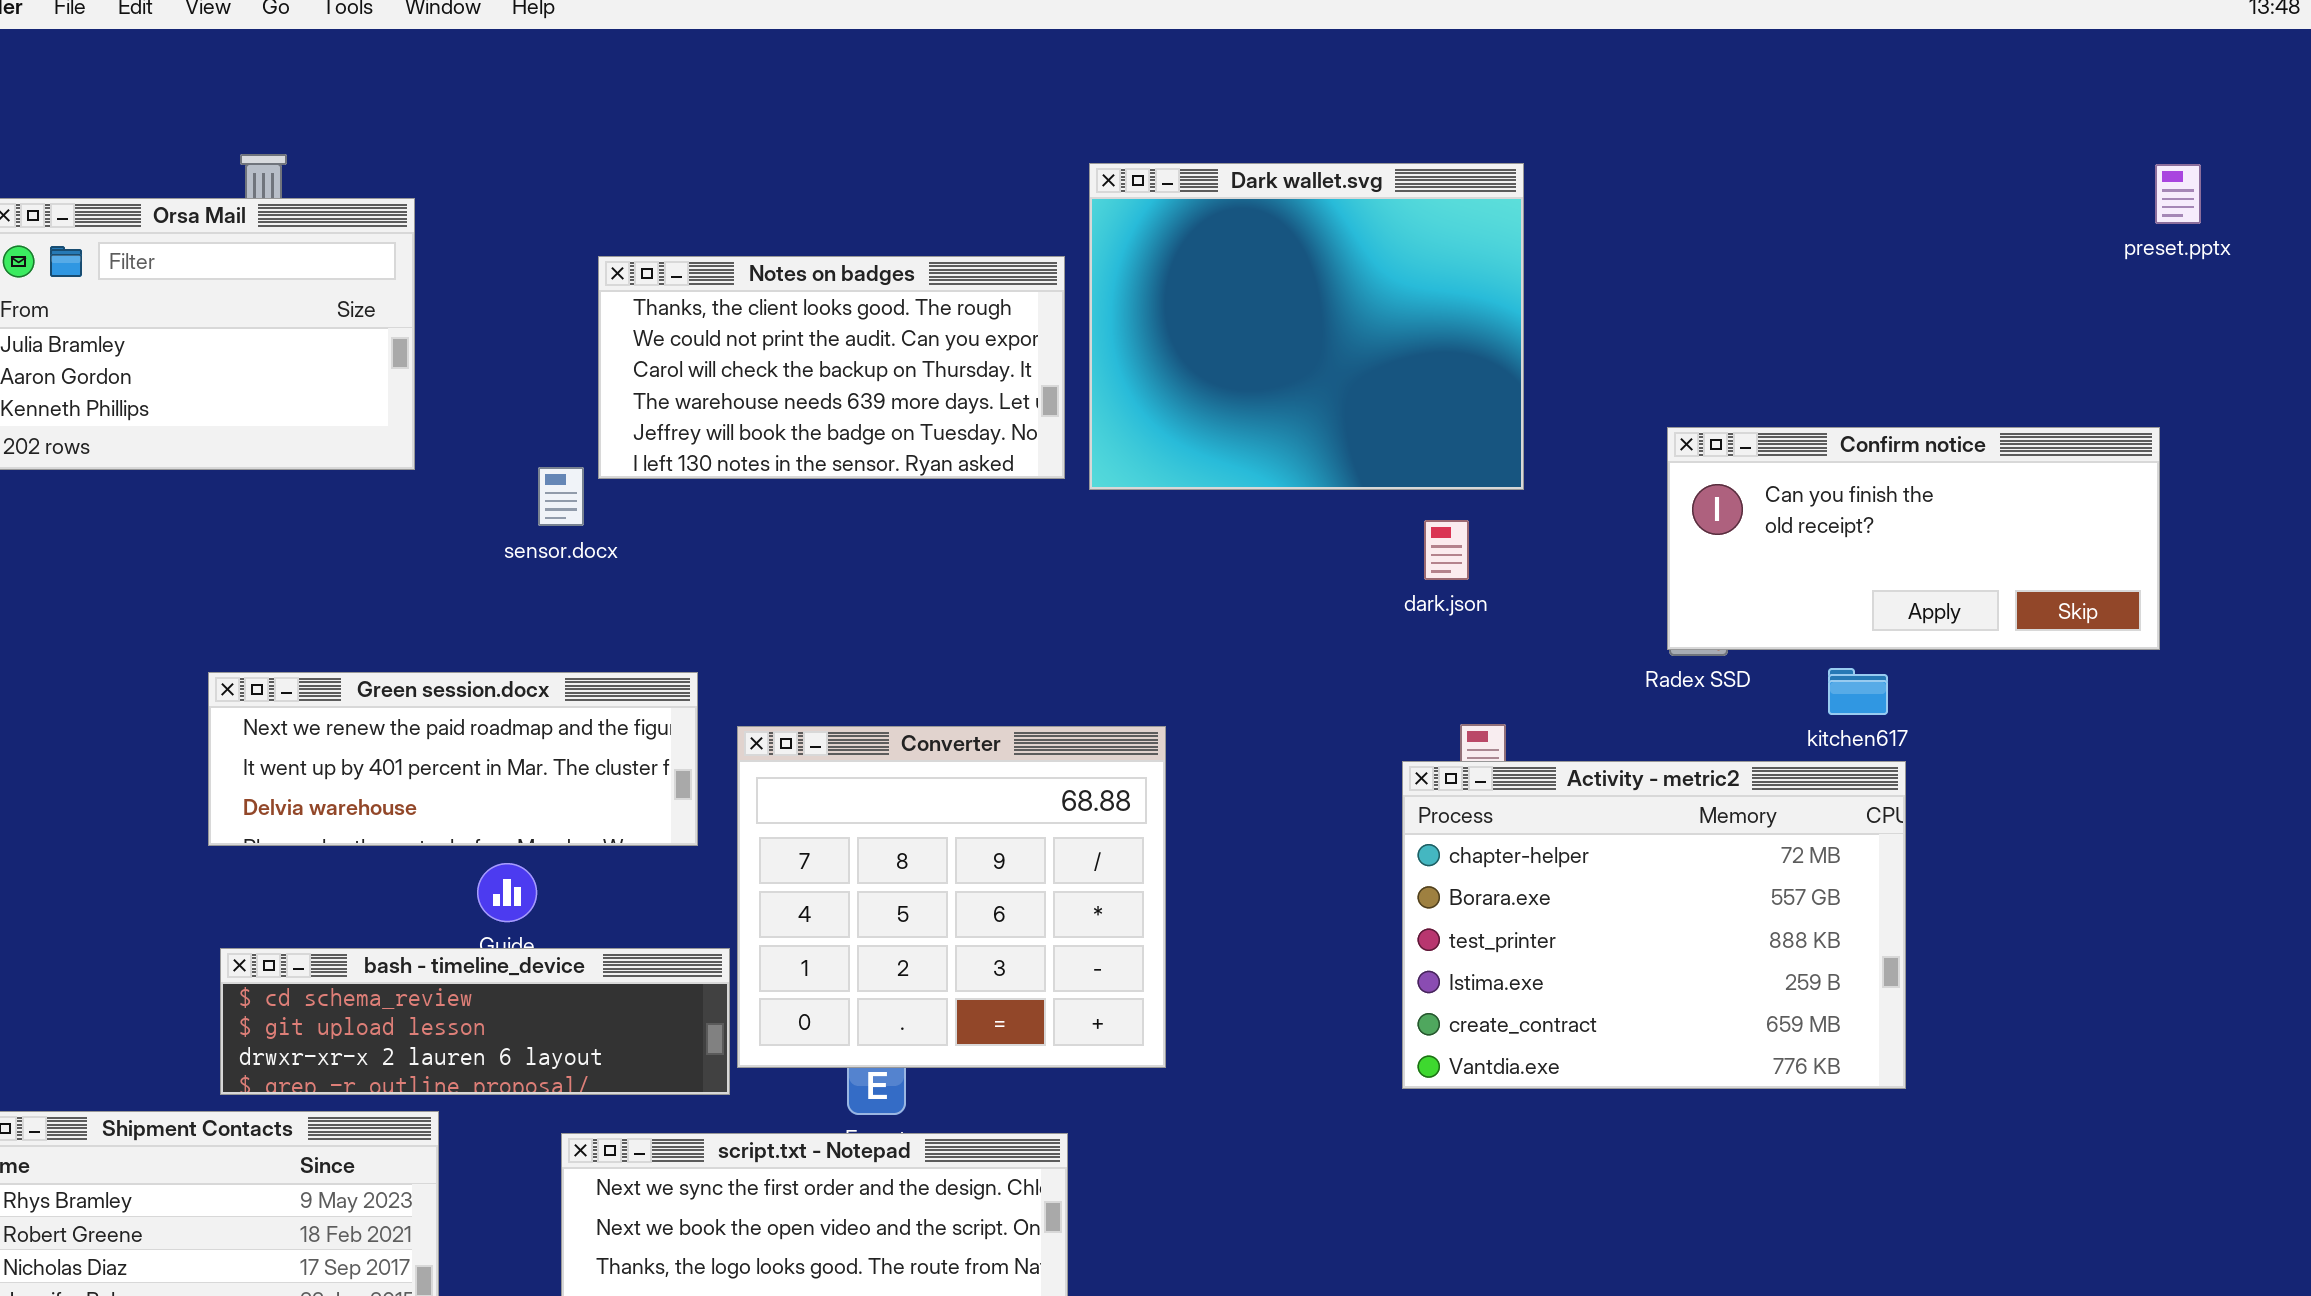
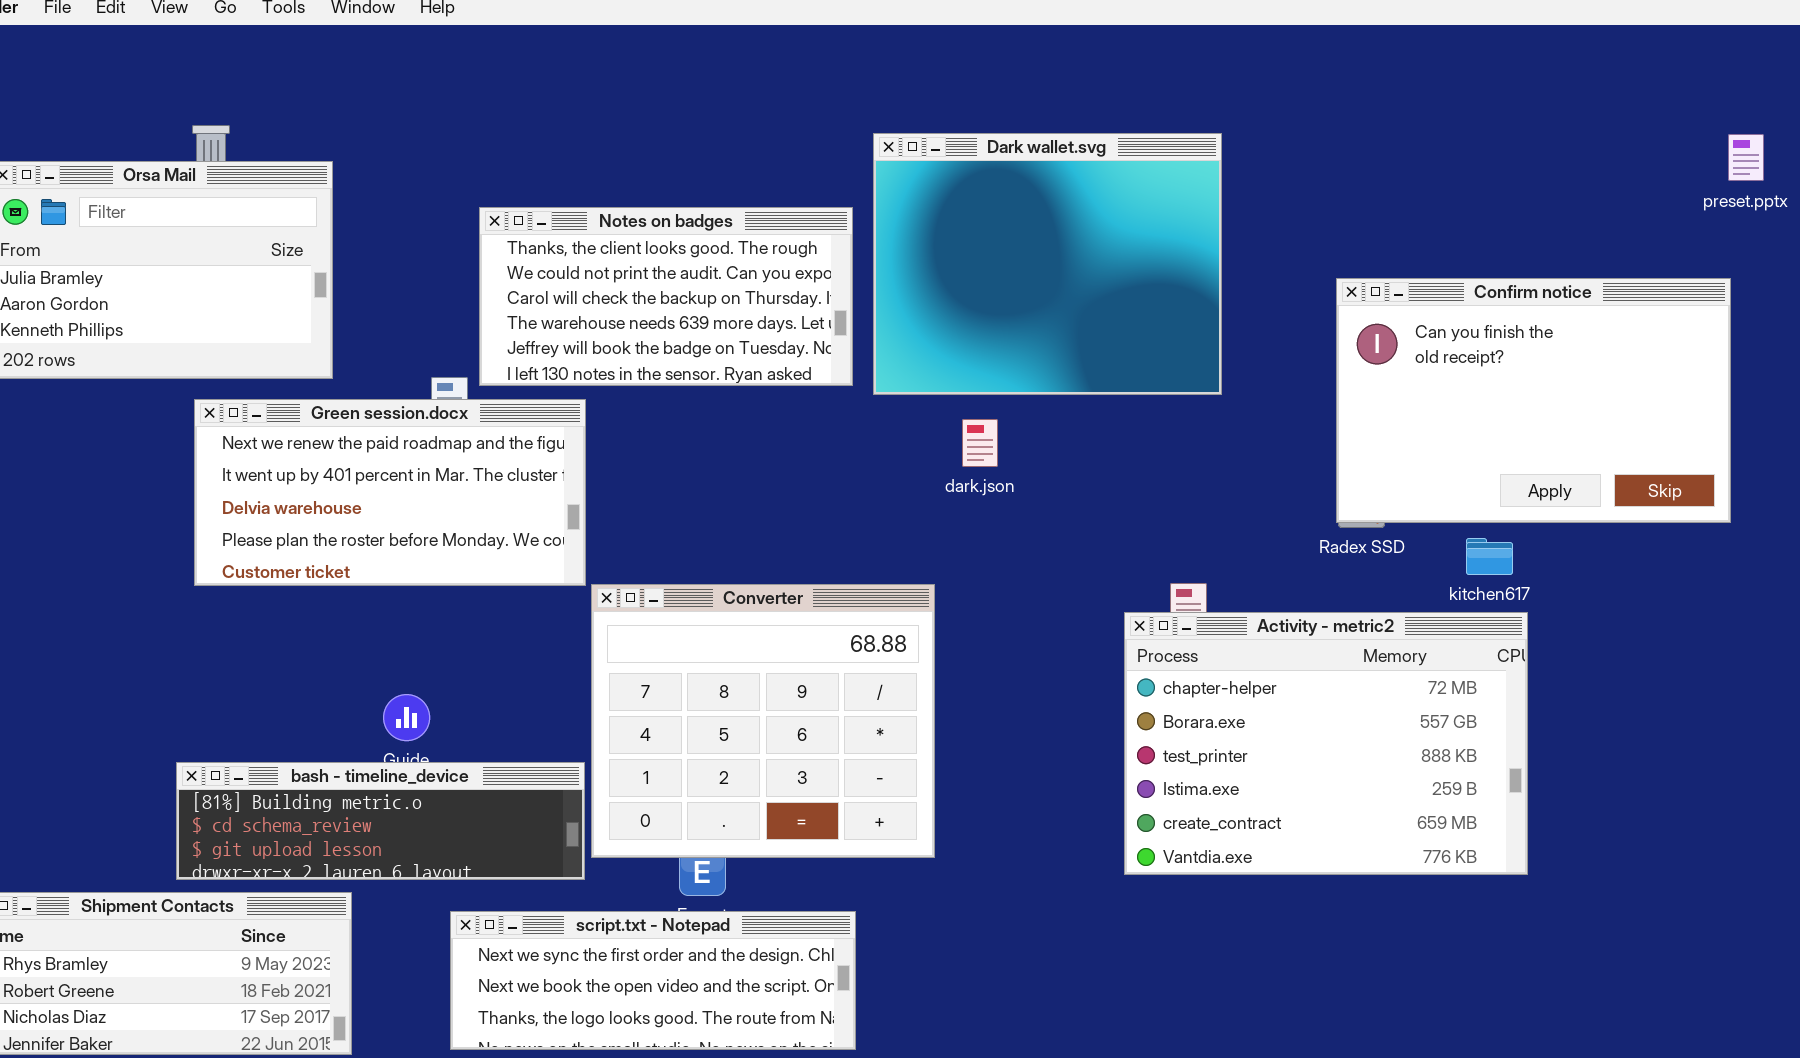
Confirm notice: [1667,427,2160,650] -> [1336,278,1731,523], resized
dark.json: [1424,520,1469,580] -> [962,419,998,467], moved
Green session.docx: [208,672,698,846] -> [194,399,586,586], moved, resized
bash - timeline_device: [220,948,730,1095] -> [176,762,585,880], scrolled up 1 row

